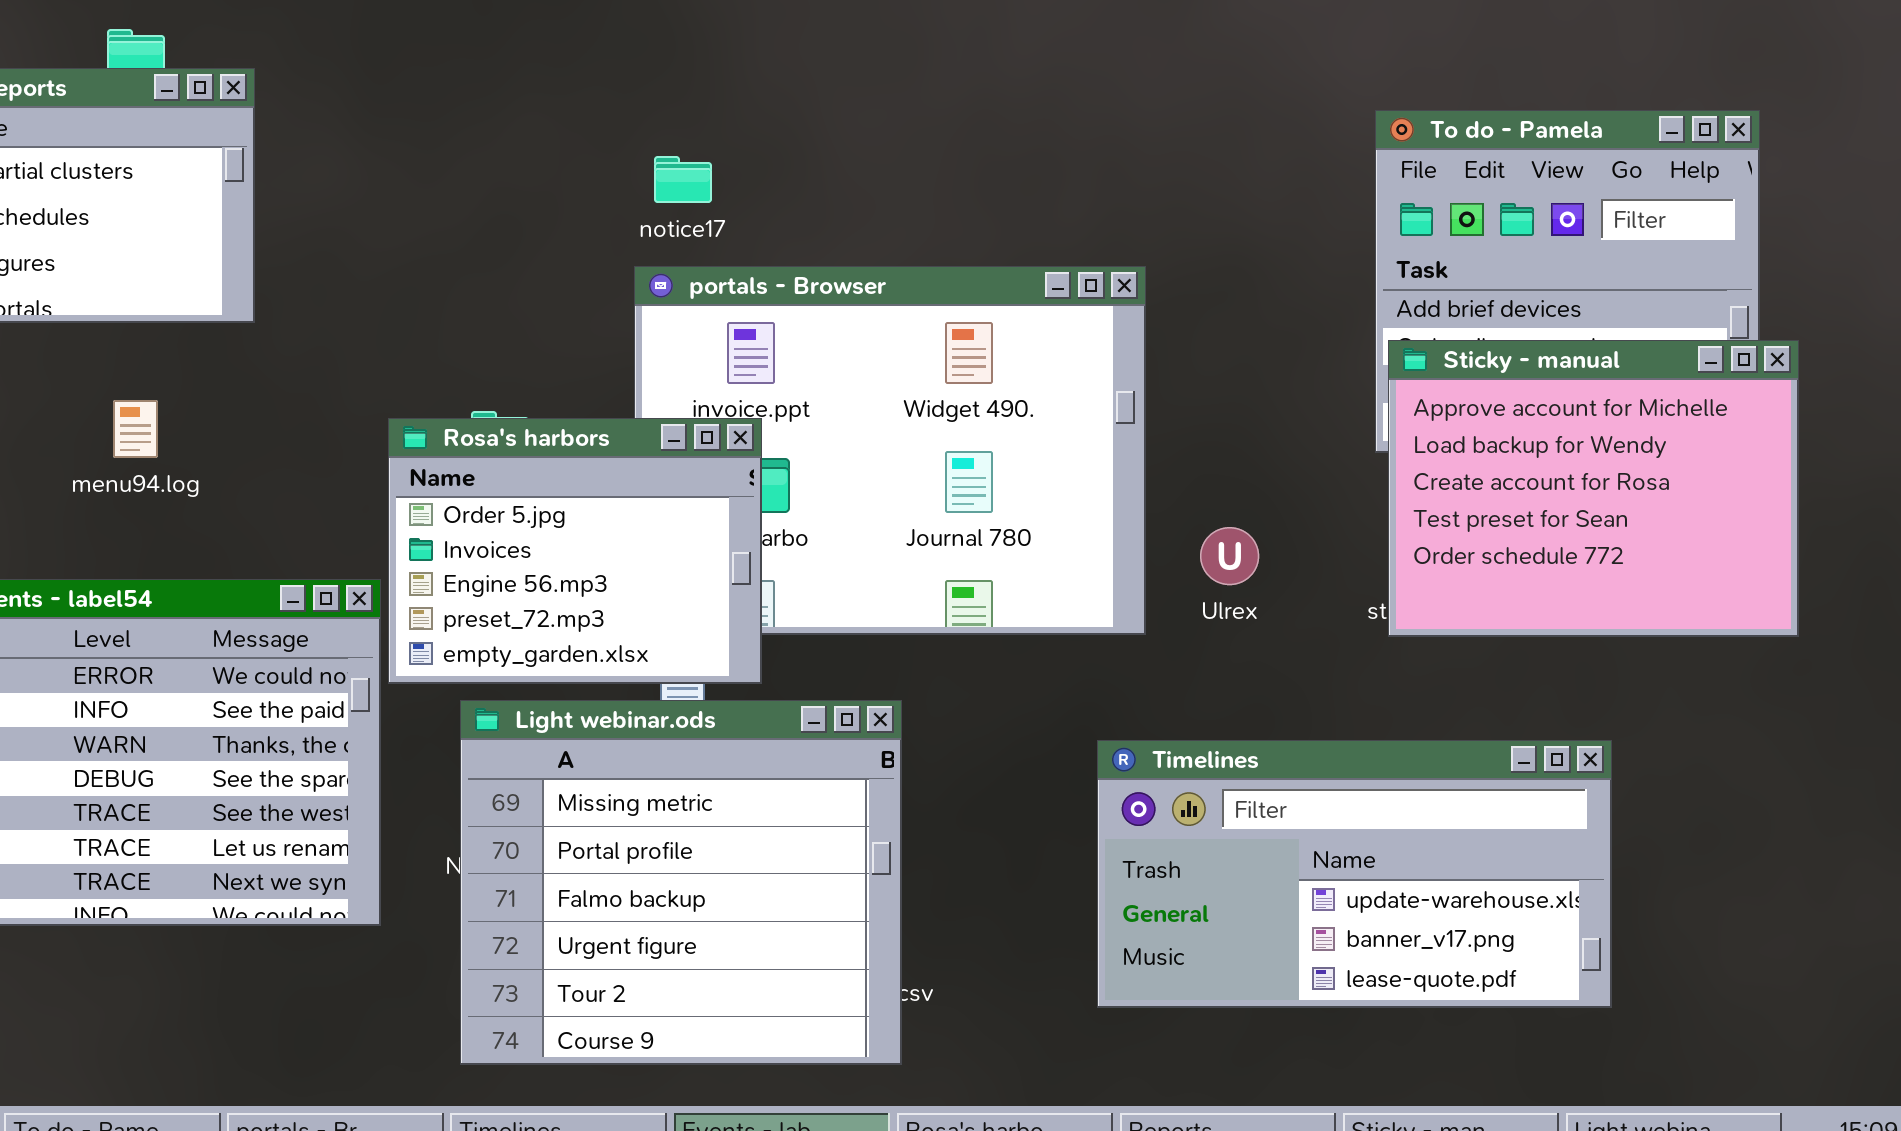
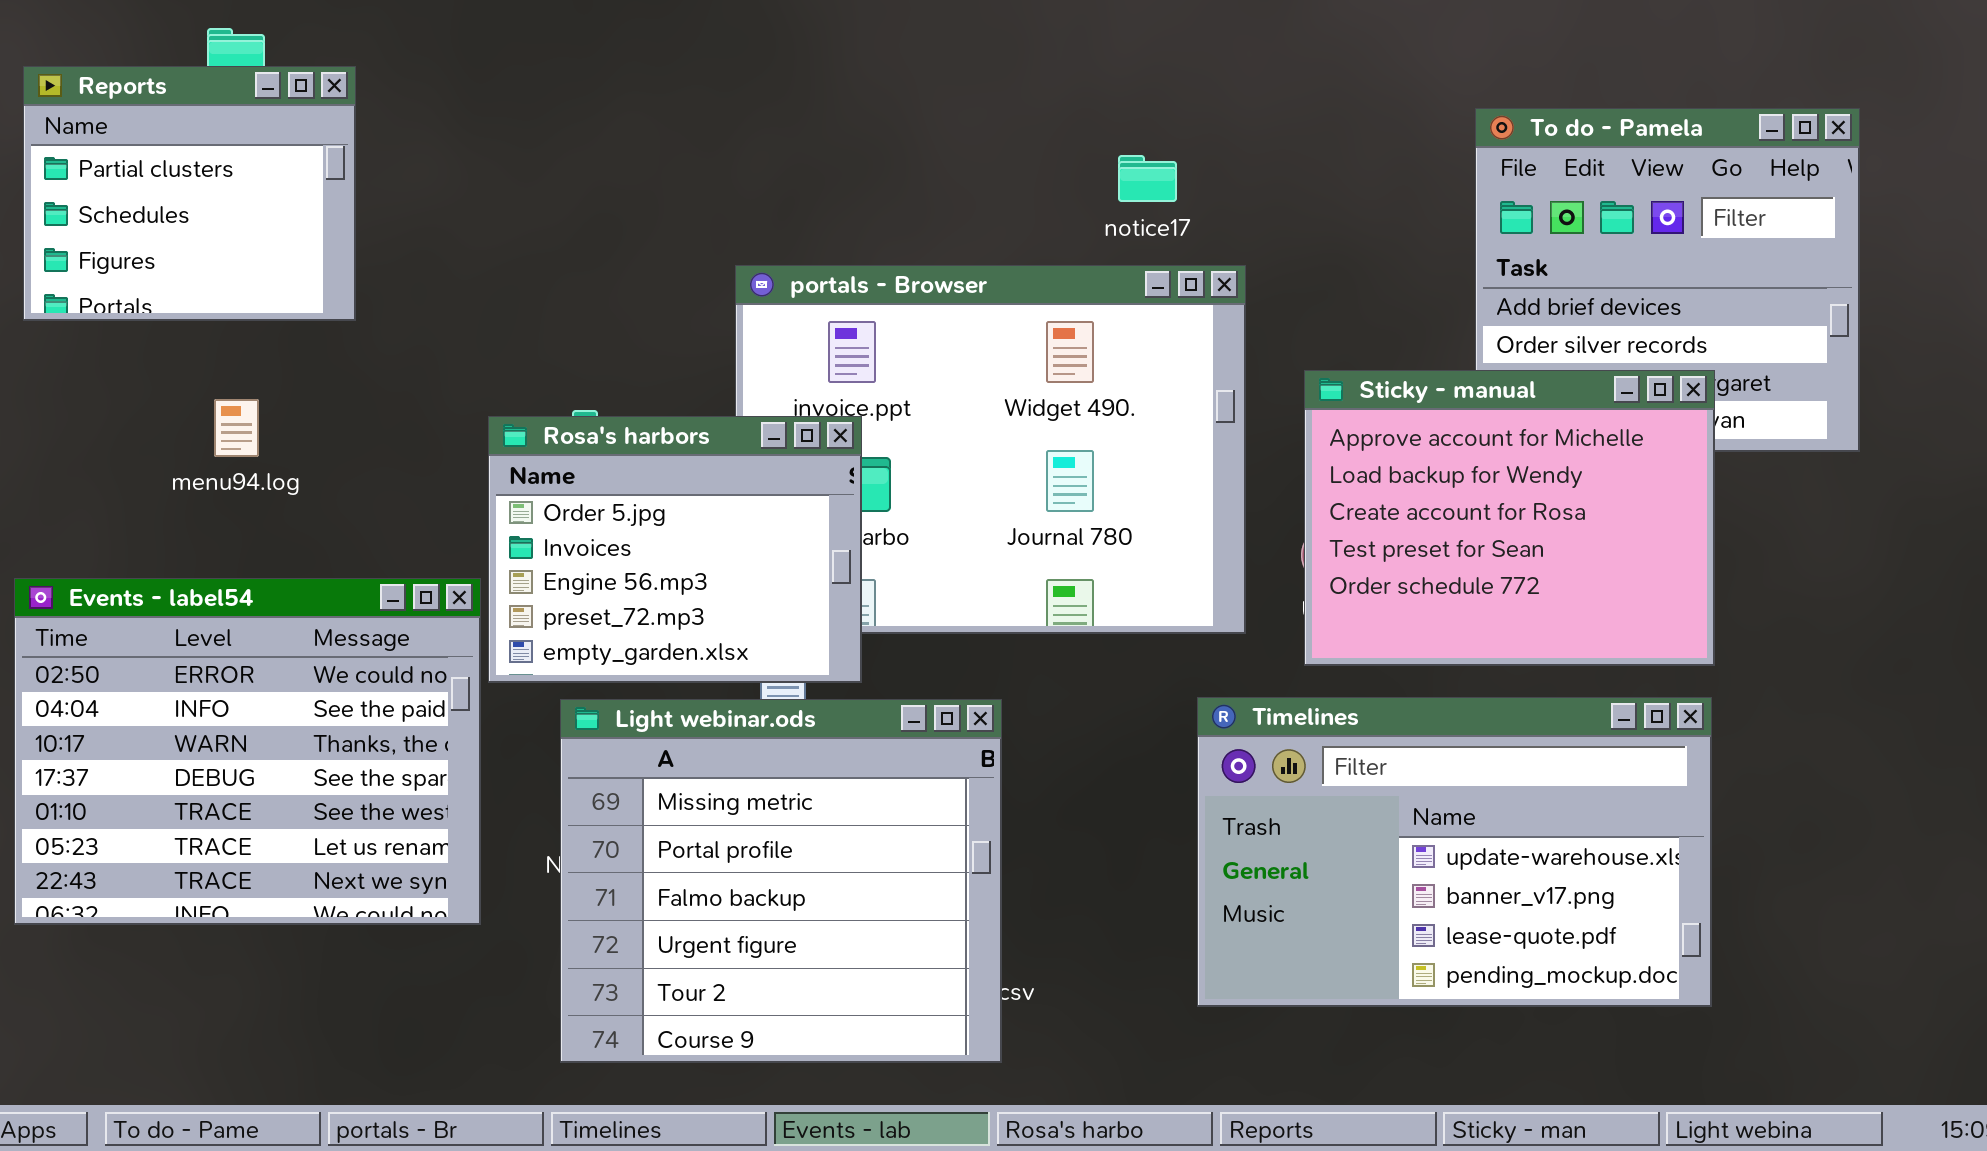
notice17: [654,156,712,203] -> [1118,155,1177,202], moved
Sticky - manual: [1388,340,1799,637] -> [1304,370,1715,666], moved
Timelines: [1097,740,1612,1008] -> [1197,697,1712,1007], resized

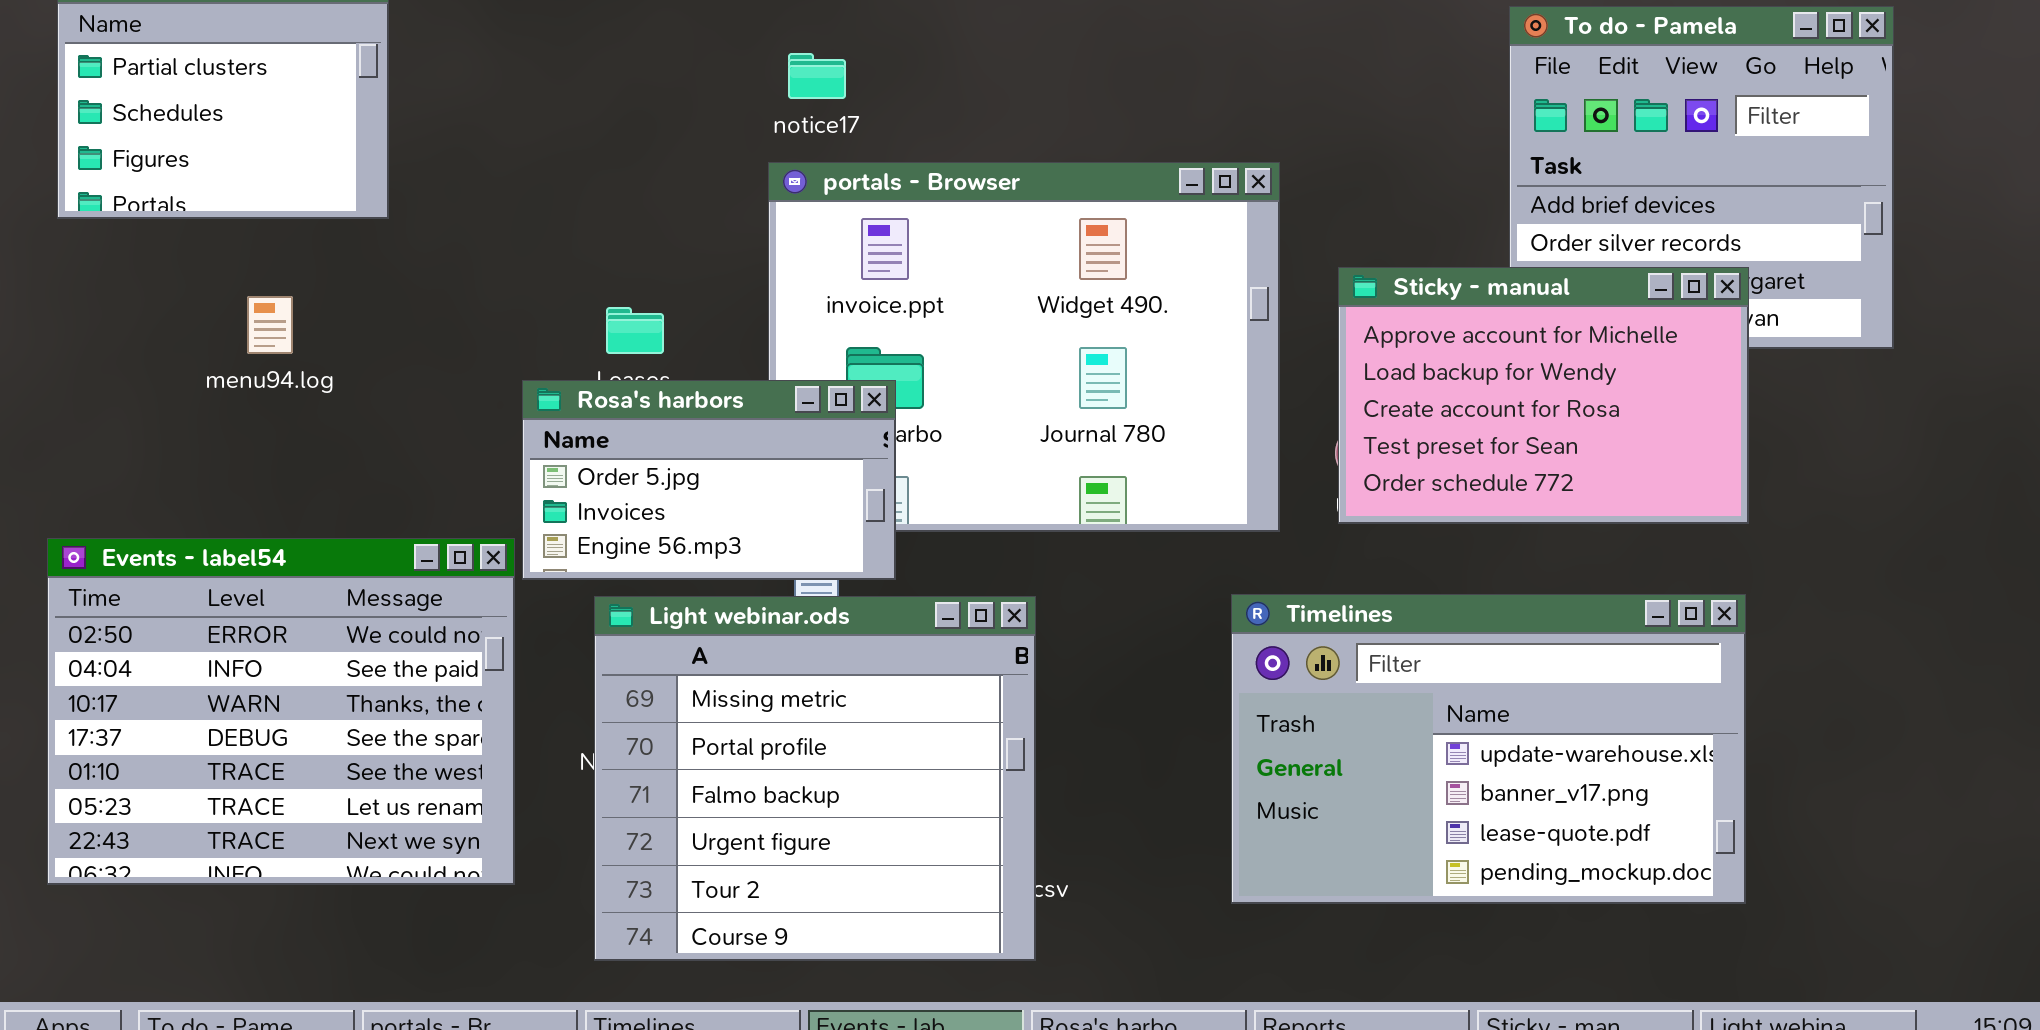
notice17: [1118,155,1177,202] -> [788,53,846,99], moved
Sticky - manual: [1304,370,1715,666] -> [1338,267,1749,524], resized
Rosa's harbors: [488,416,862,683] -> [522,380,896,580], resized
Events - label54: [14,578,481,925] -> [47,538,515,885], moved

